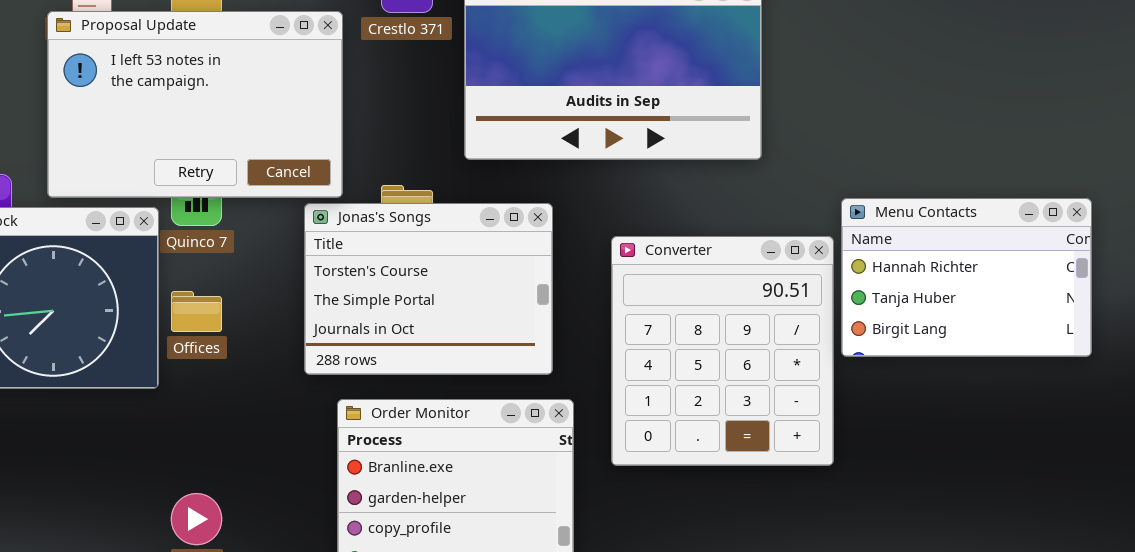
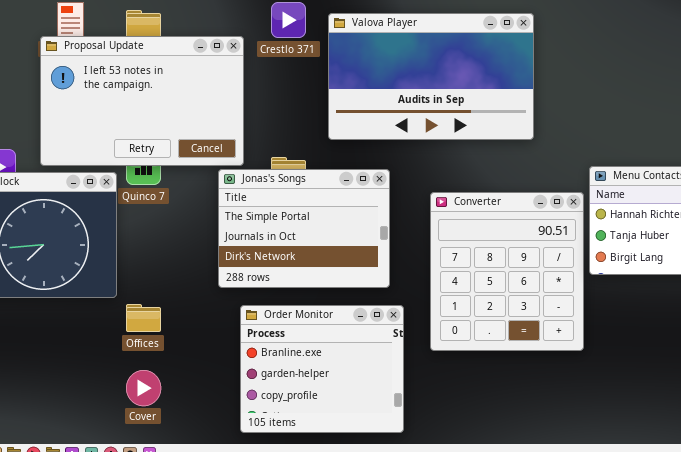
Jonas's Songs: [304,203,553,375] -> [218,169,390,288], scrolled down 1 row
Offices: [171,291,222,332] -> [126,304,161,332], moved

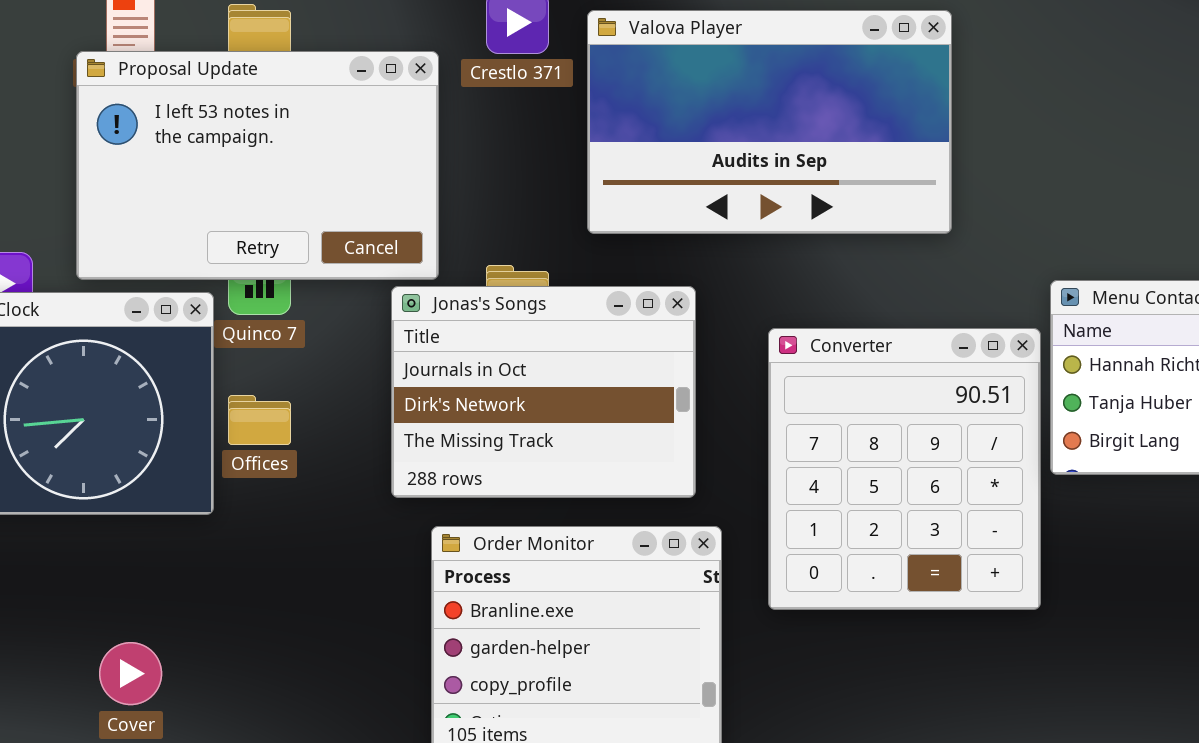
Jonas's Songs: [218,169,390,288] -> [391,286,696,498], scrolled down 1 row
Offices: [126,304,161,332] -> [228,395,291,445], moved
Cover: [126,370,161,406] -> [99,642,162,705], moved

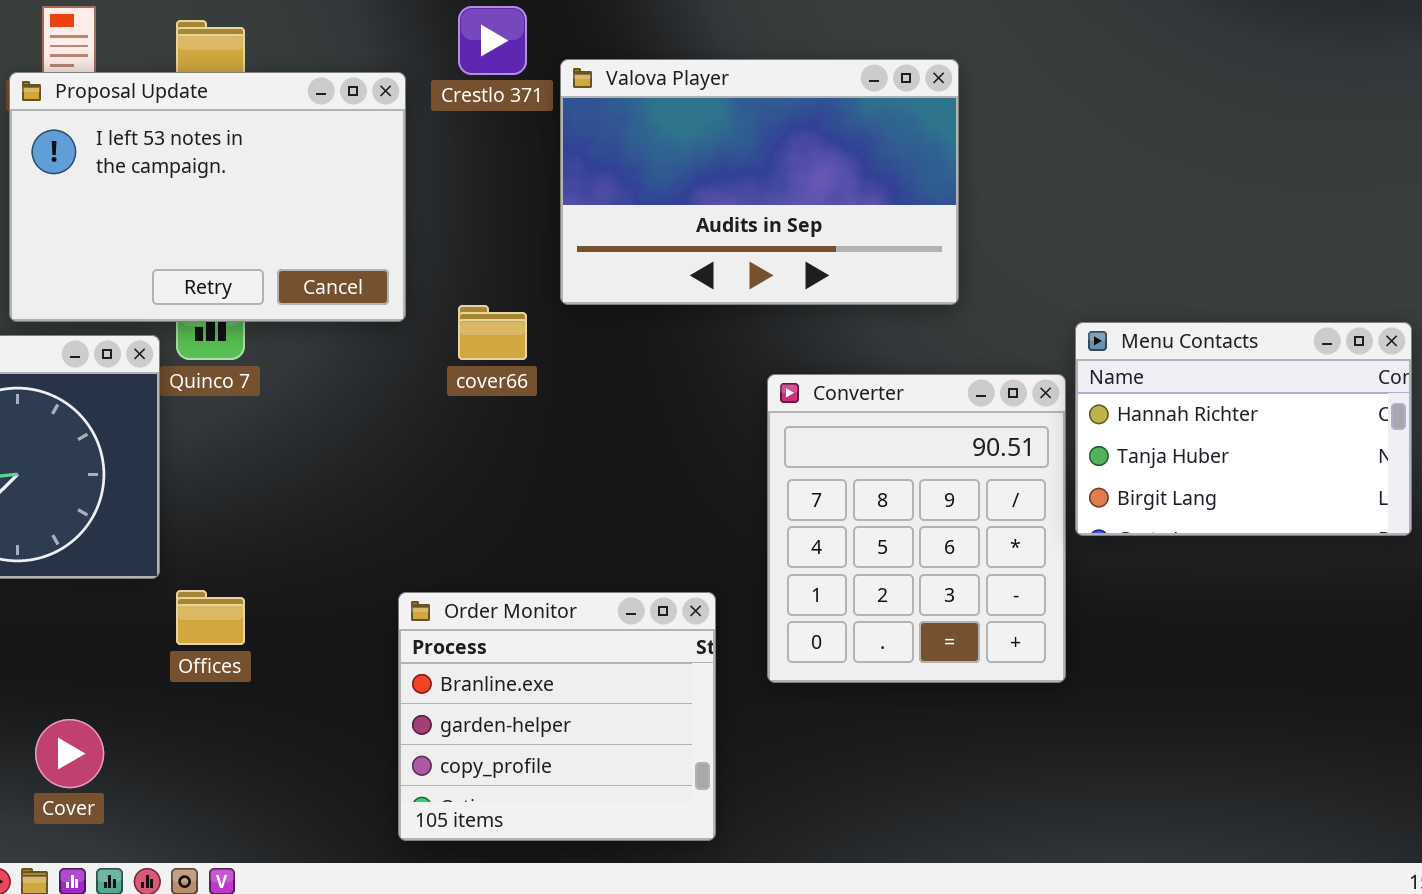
Valova Player: [587,10,952,234] -> [560,59,959,305], moved
Jonas's Songs: [391,286,696,498] -> none, closed
Offices: [228,395,291,445] -> [176,590,245,645], moved

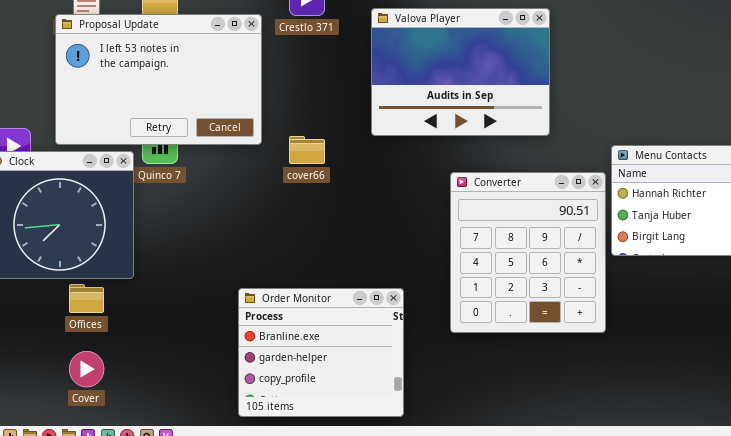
Valova Player: [560,59,959,305] -> [371,8,550,136], resized
Offices: [176,590,245,645] -> [69,284,104,313], moved
Order Monitor: [398,592,716,841] -> [238,288,404,417], moved

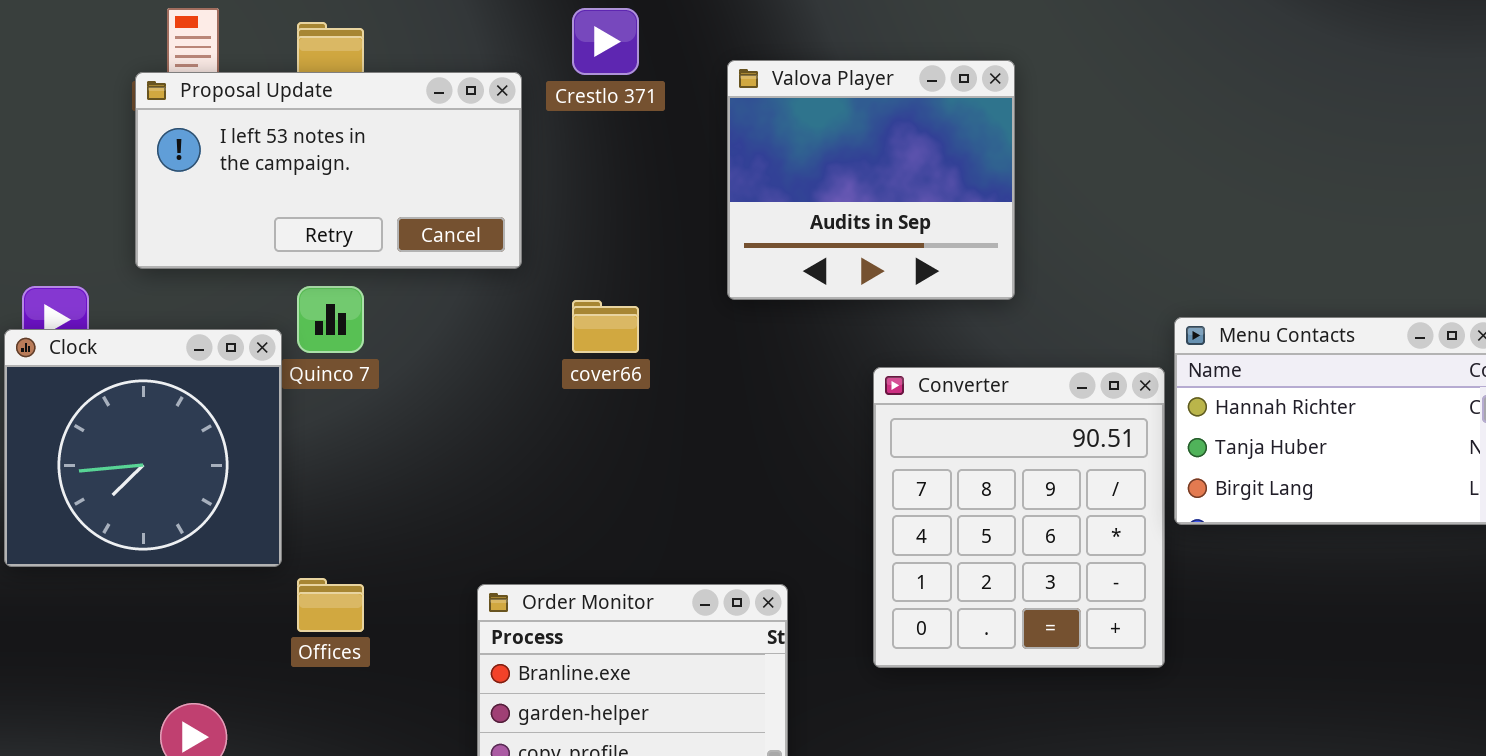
Valova Player: [371,8,550,136] -> [727,60,1015,300], resized
Proposal Update: [55,14,262,145] -> [135,72,522,269], resized
Offices: [69,284,104,313] -> [297,578,364,632], moved

